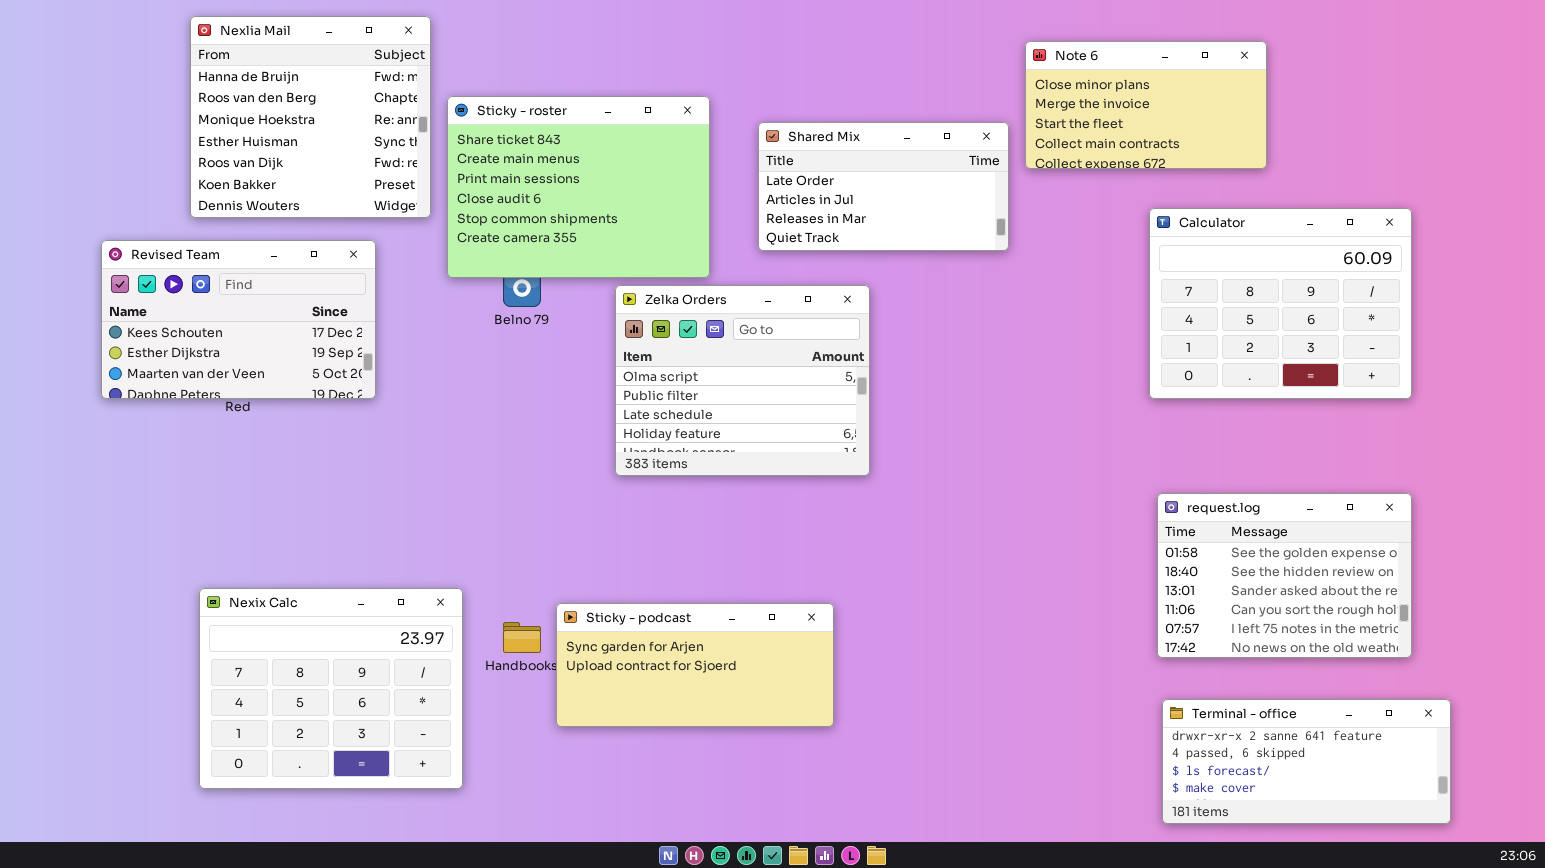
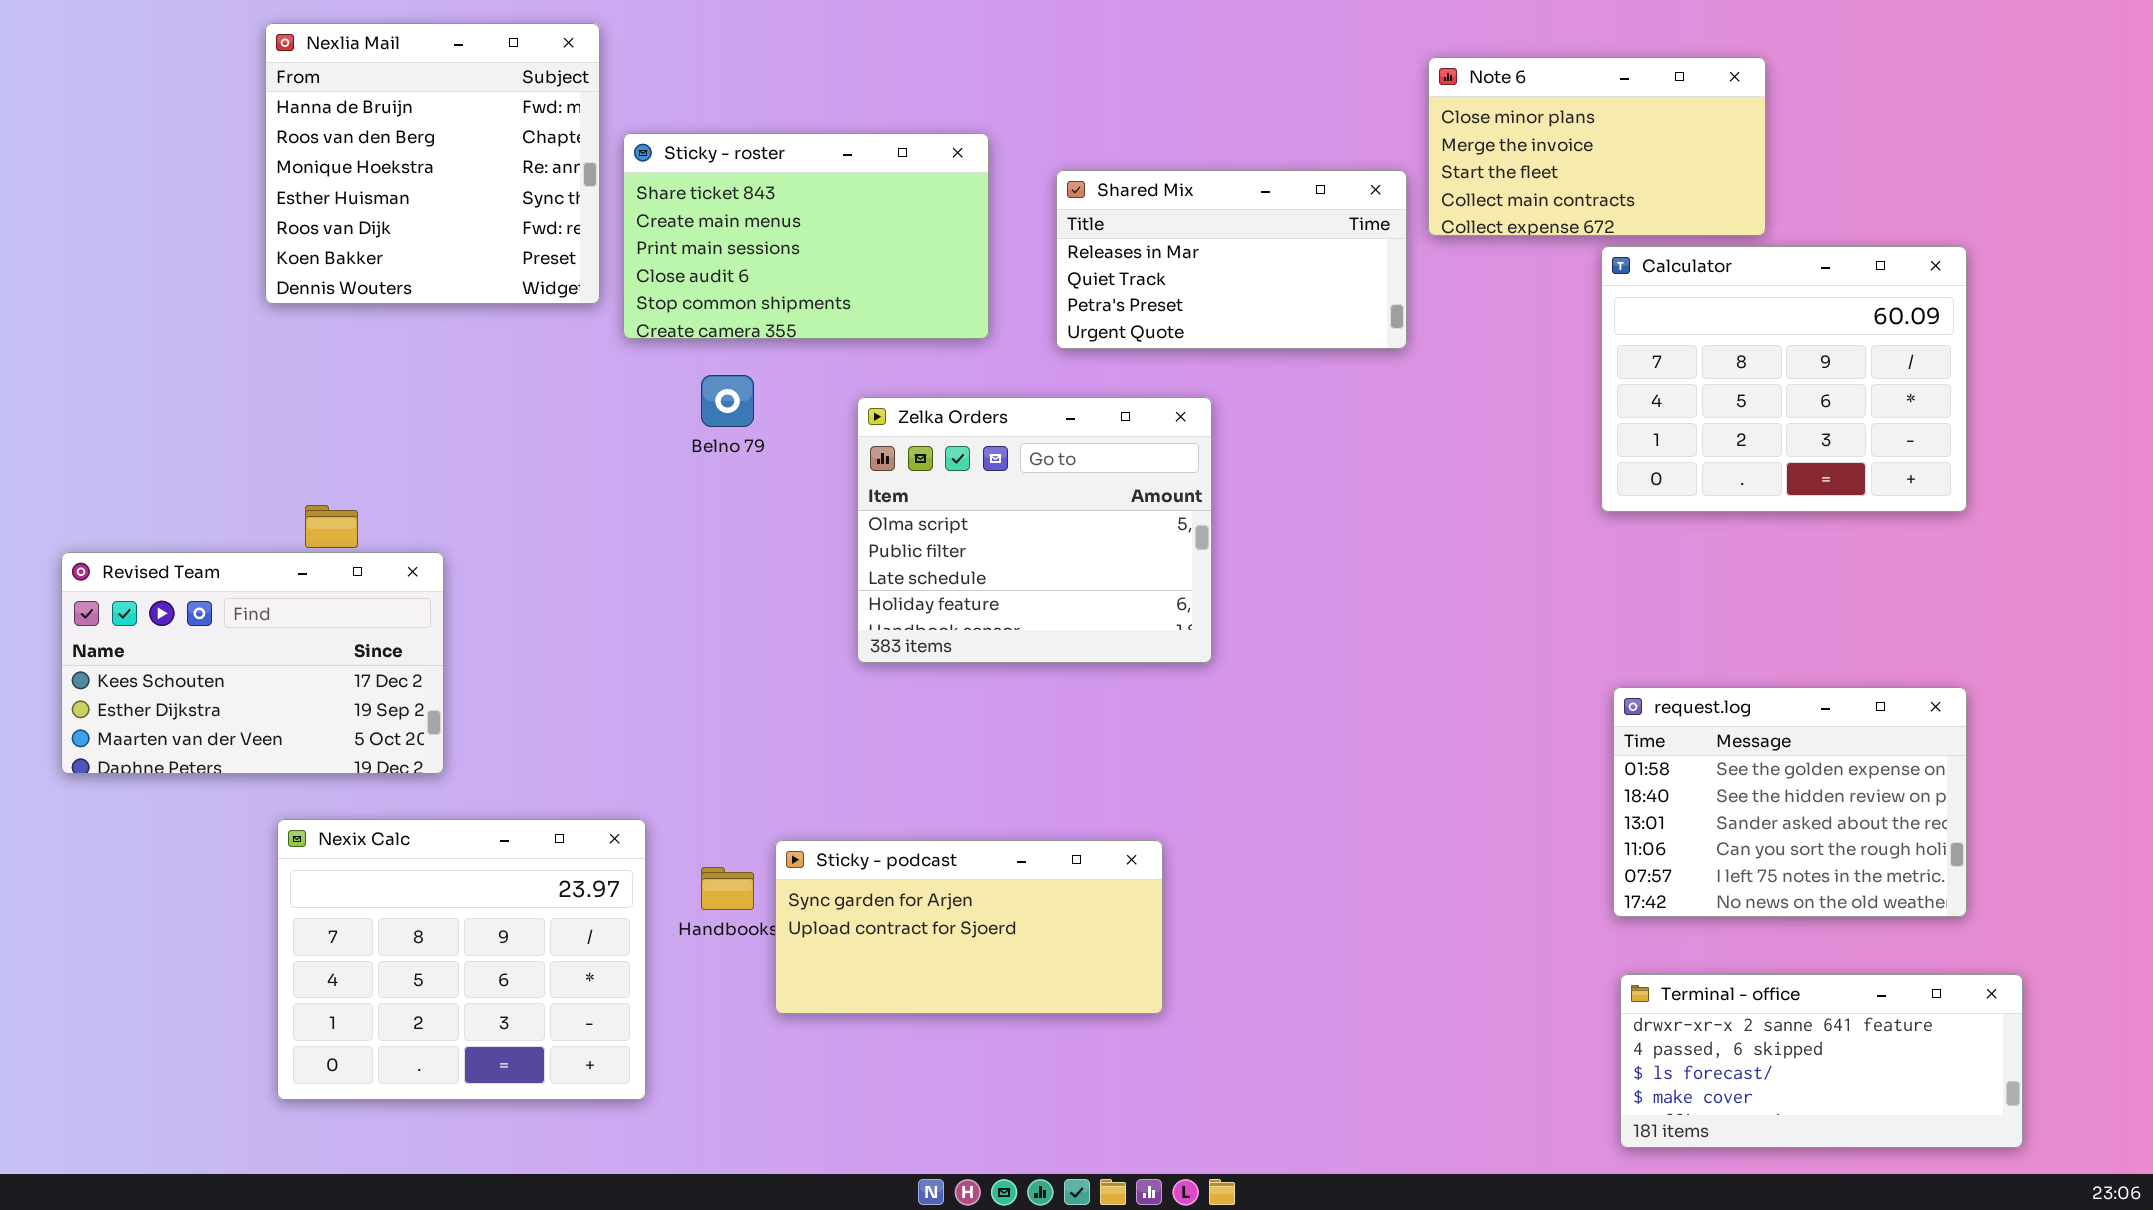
Sticky - roster: [447,96,710,278] -> [623,133,989,339], resized
Shared Mix: [758,122,1009,251] -> [1056,170,1407,349], scrolled down 2 rows
Calculator: [1149,208,1412,399] -> [1601,246,1967,512], moved
Revised Team: [101,240,376,399] -> [61,552,444,774], moved

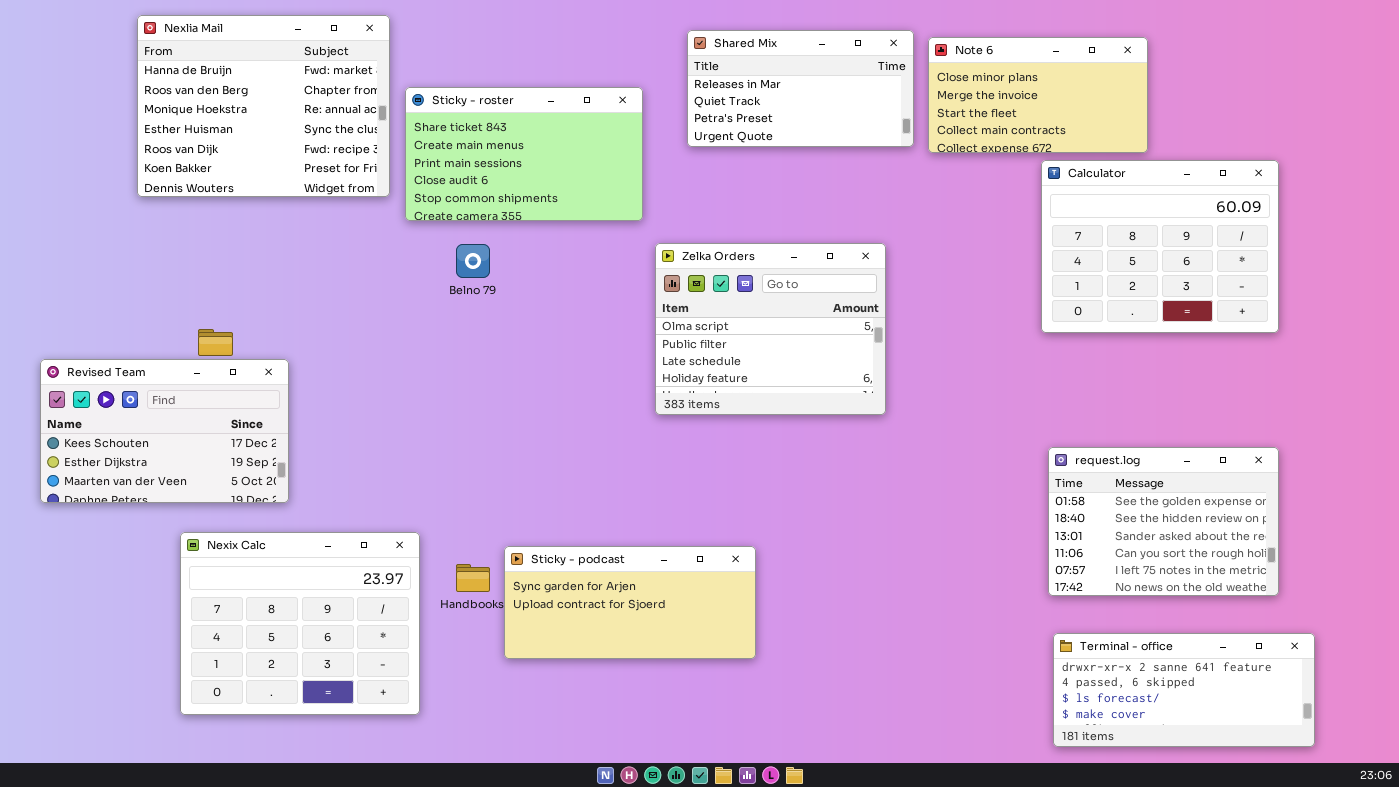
Nexlia Mail: [265,23,600,304] -> [137,15,390,197], resized
Shared Mix: [1056,170,1407,349] -> [687,30,914,147], moved
Zelka Orders: [857,397,1212,663] -> [655,243,886,415], moved

